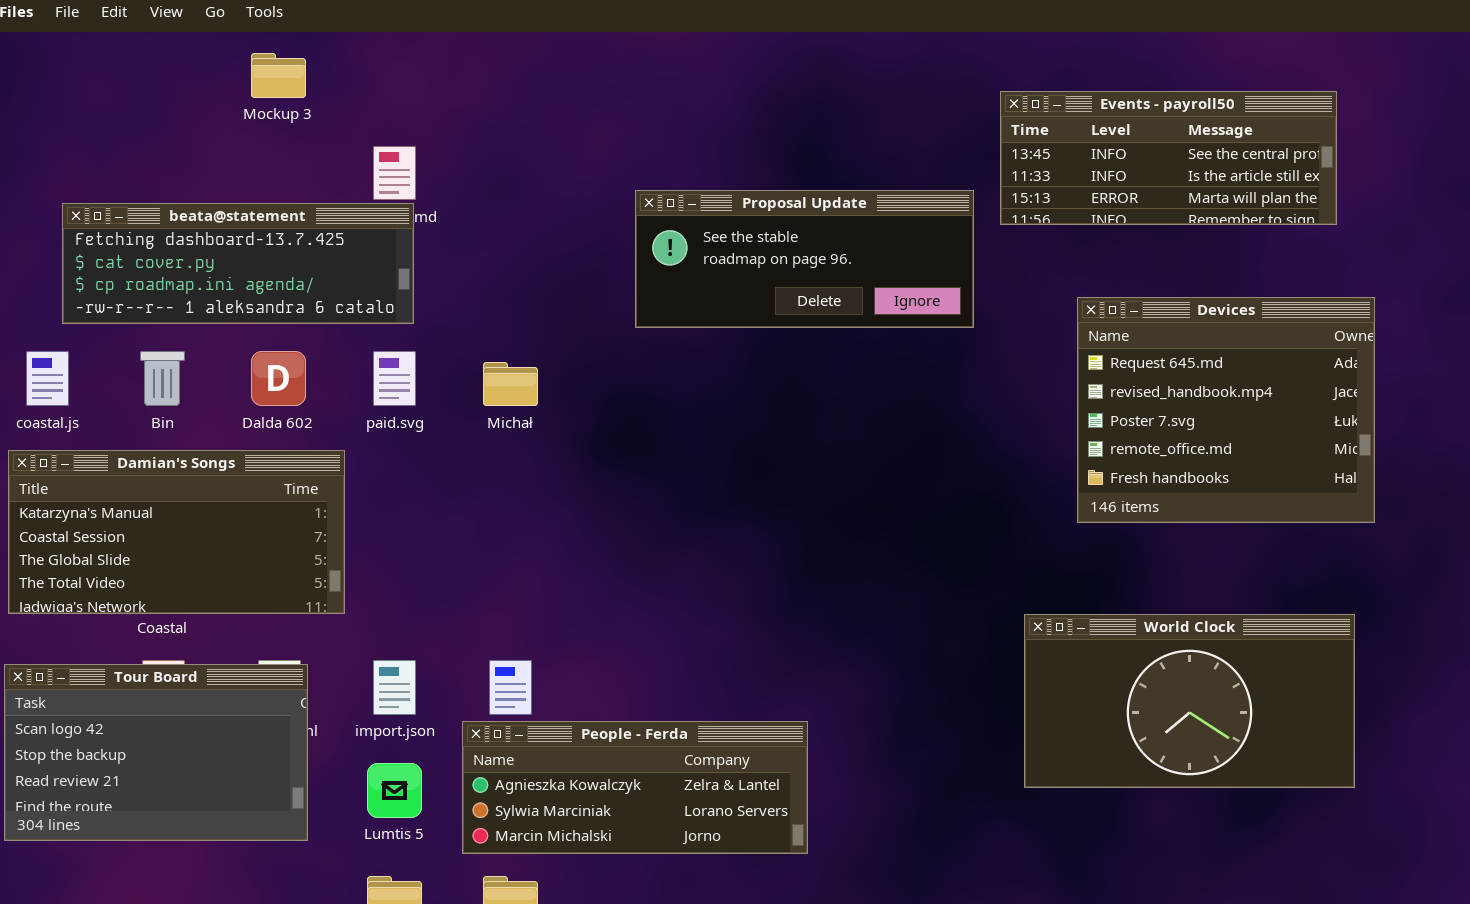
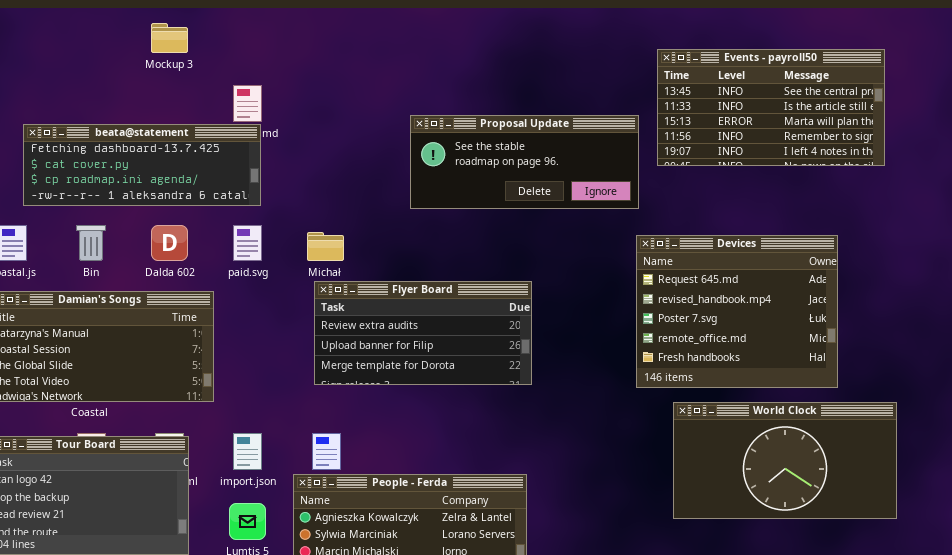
Events - payroll50: [1000,91,1337,225] -> [657,49,885,166], resized
Devices: [1077,297,1375,523] -> [636,235,838,388], moved
Flyer Board: none -> [314,281,532,385], opened

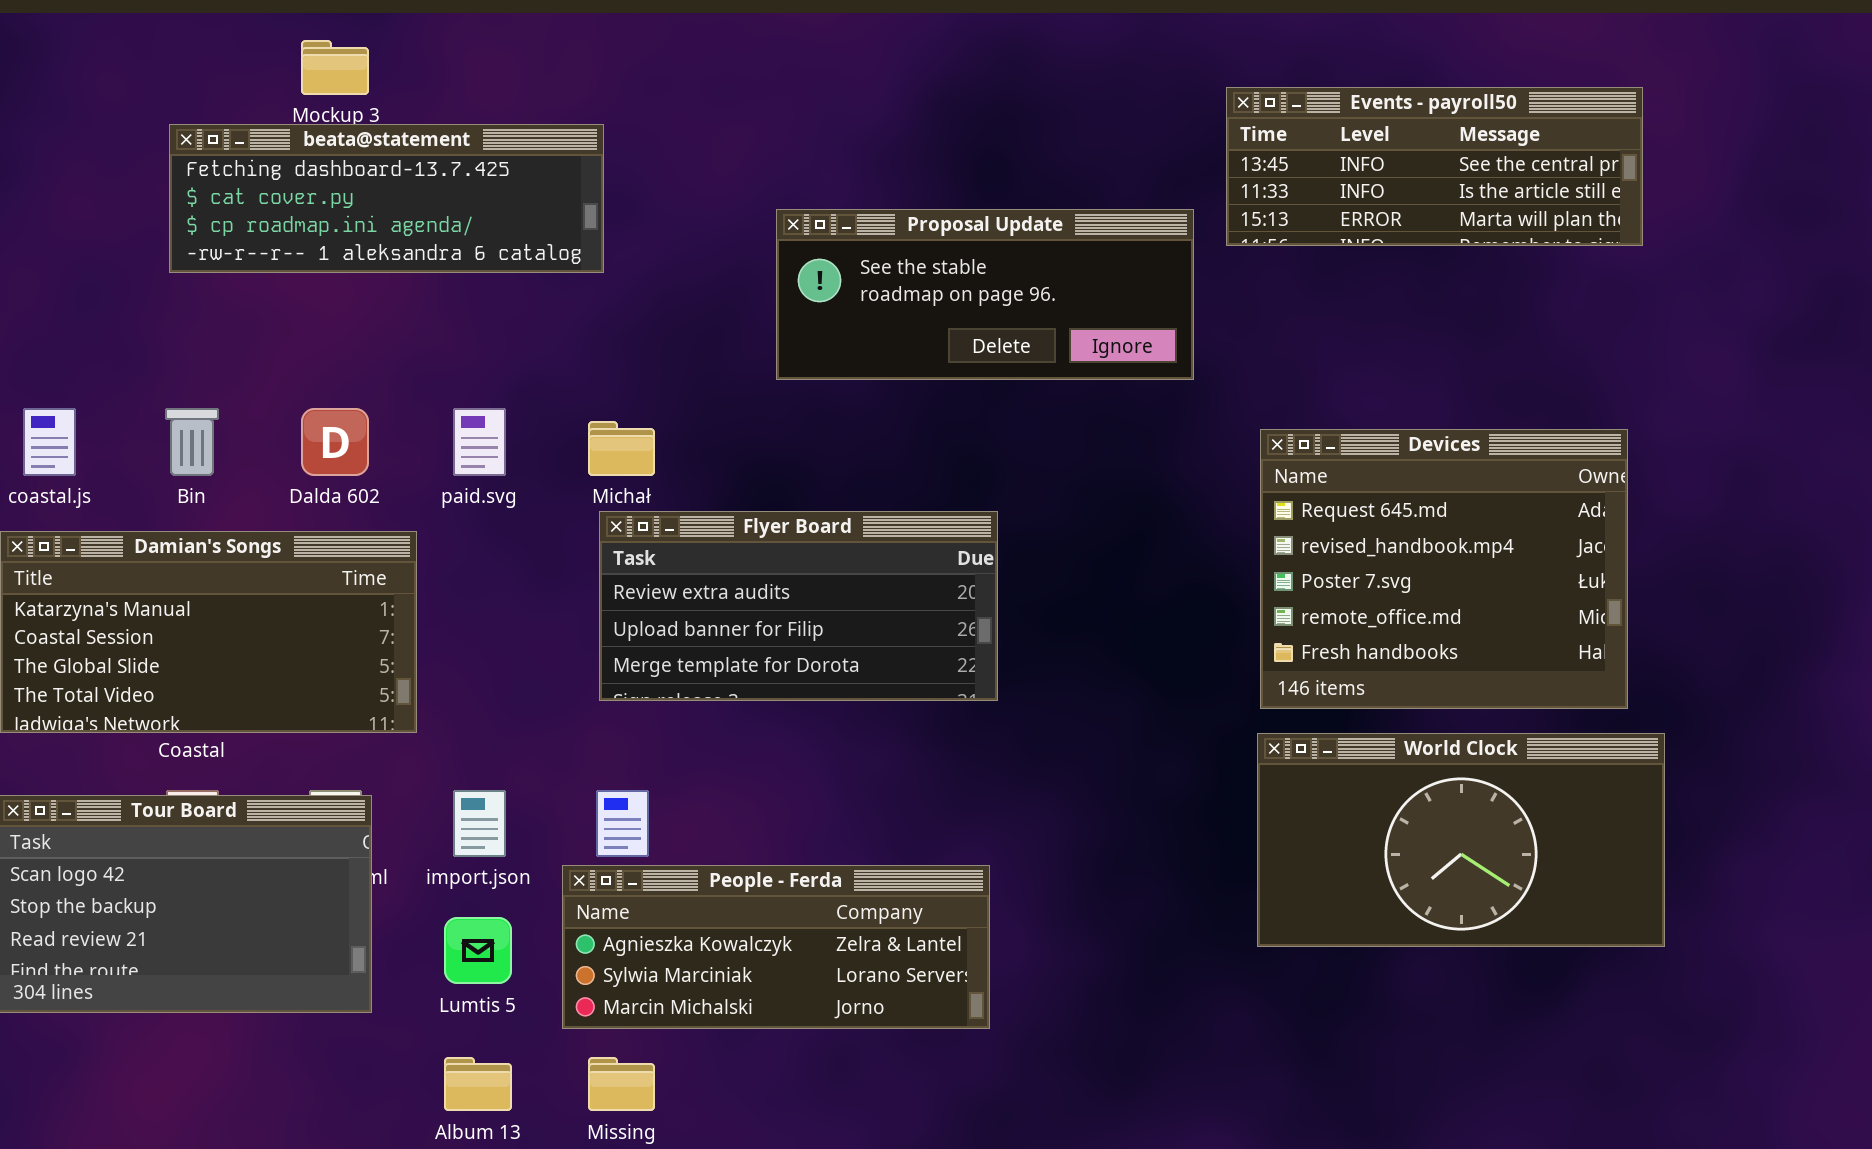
Events - payroll50: [657,49,885,166] -> [1226,87,1643,246], resized
beata@statement: [23,124,261,206] -> [169,124,604,273], moved
Devices: [636,235,838,388] -> [1260,429,1628,709], moved

